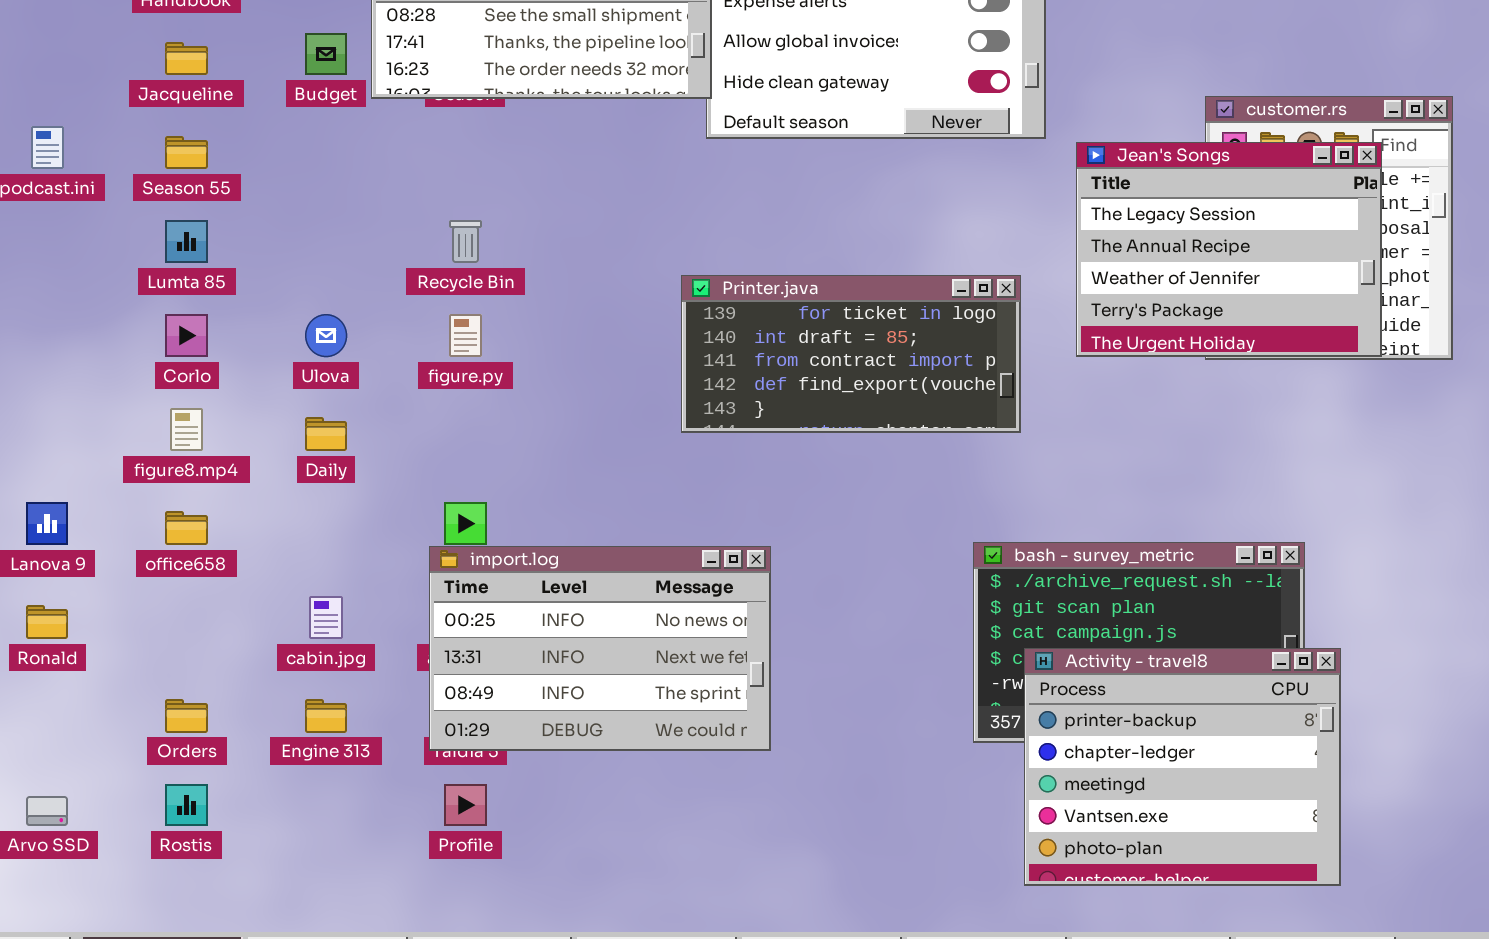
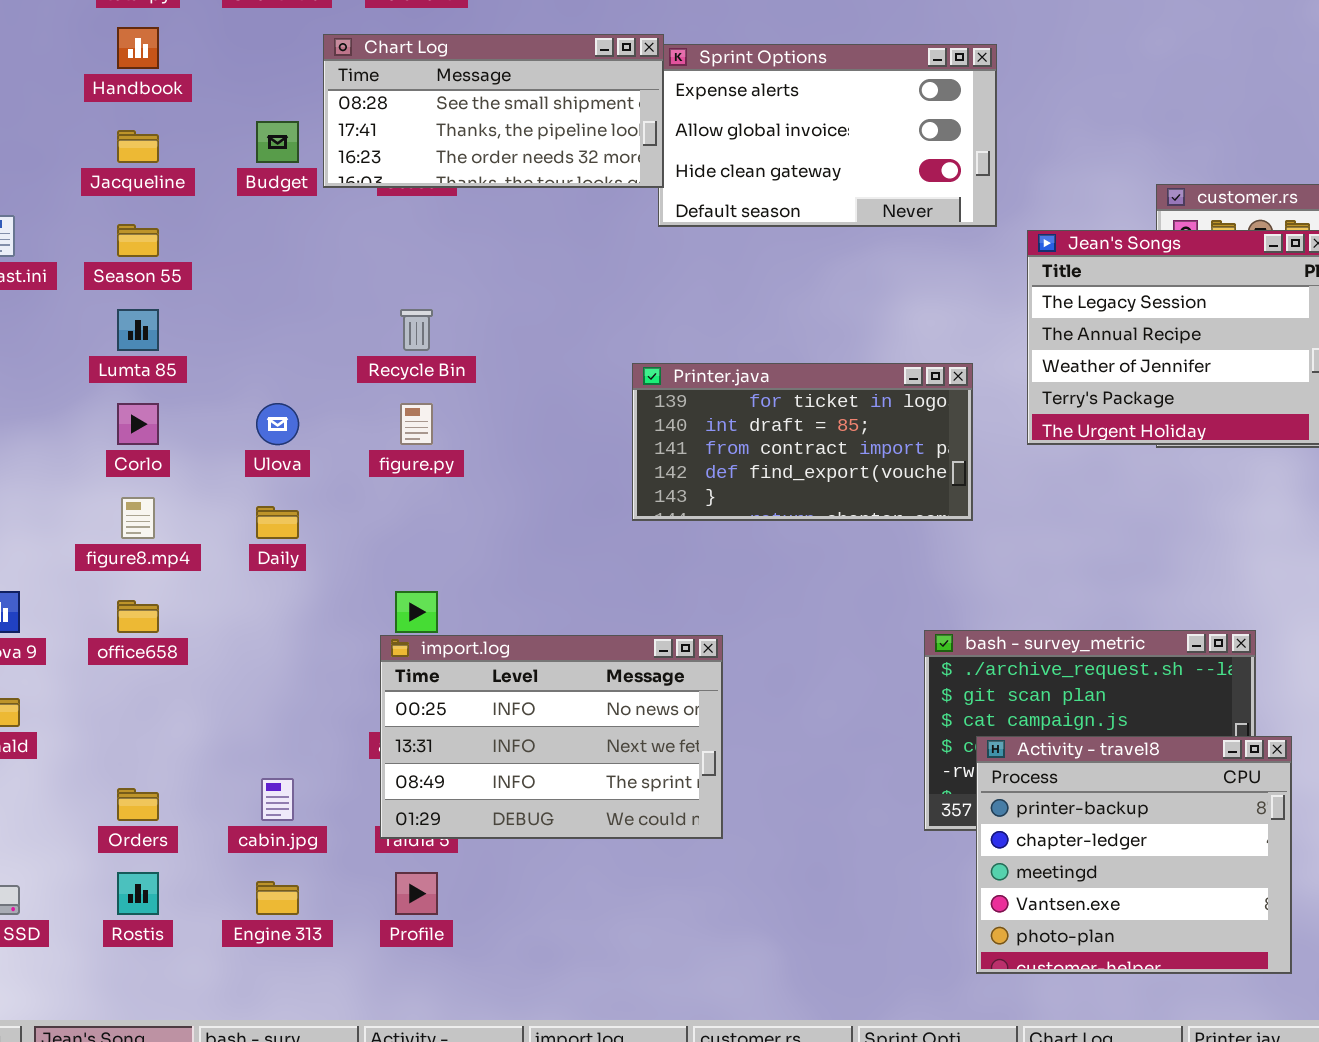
cabin.jpg: [309,596,343,639] -> [261,778,294,821], moved
Engine 313: [305,699,347,733] -> [256,881,299,915], moved

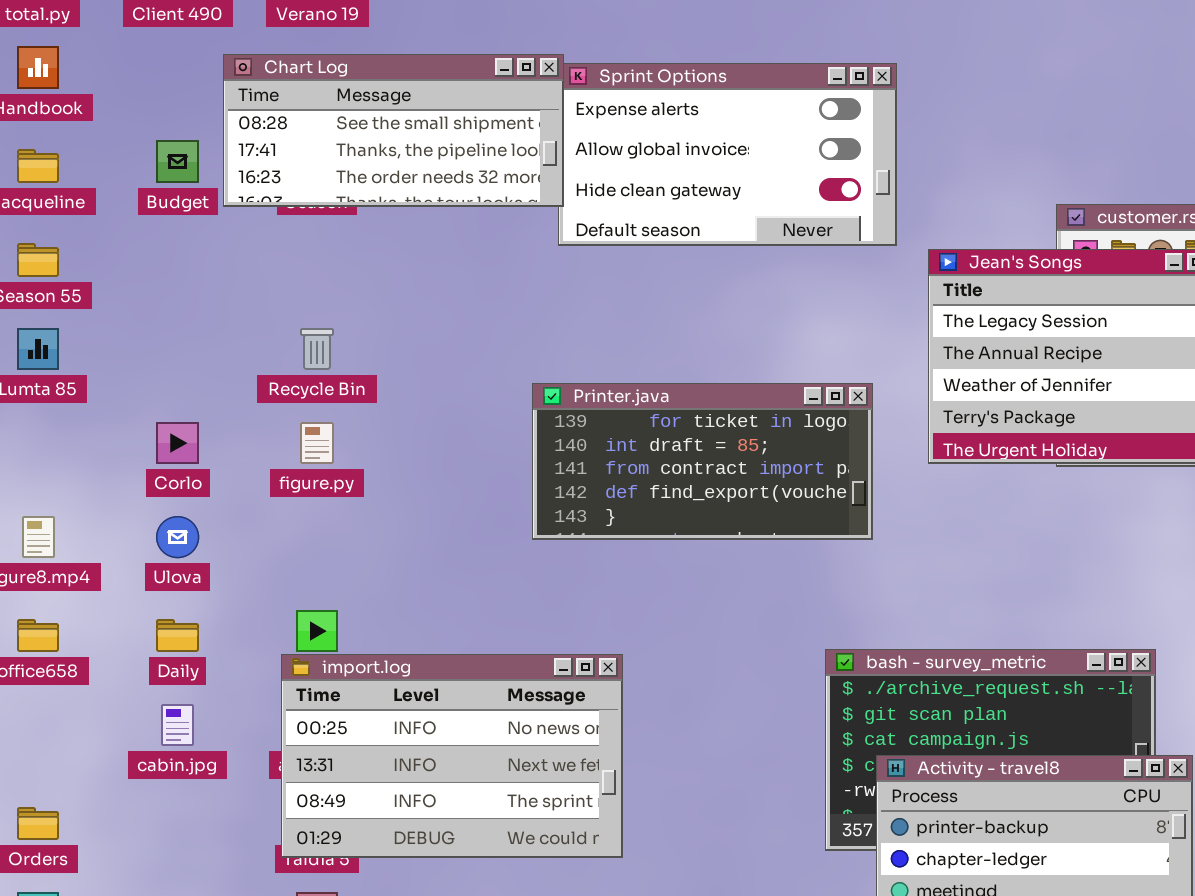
Corlo: [117,403,159,445] -> [156,422,199,464], moved
Ulova: [256,403,299,445] -> [156,516,199,558], moved
Daily: [256,506,299,539] -> [156,619,199,652], moved
cabin.jpg: [261,778,294,821] -> [161,704,194,746], moved

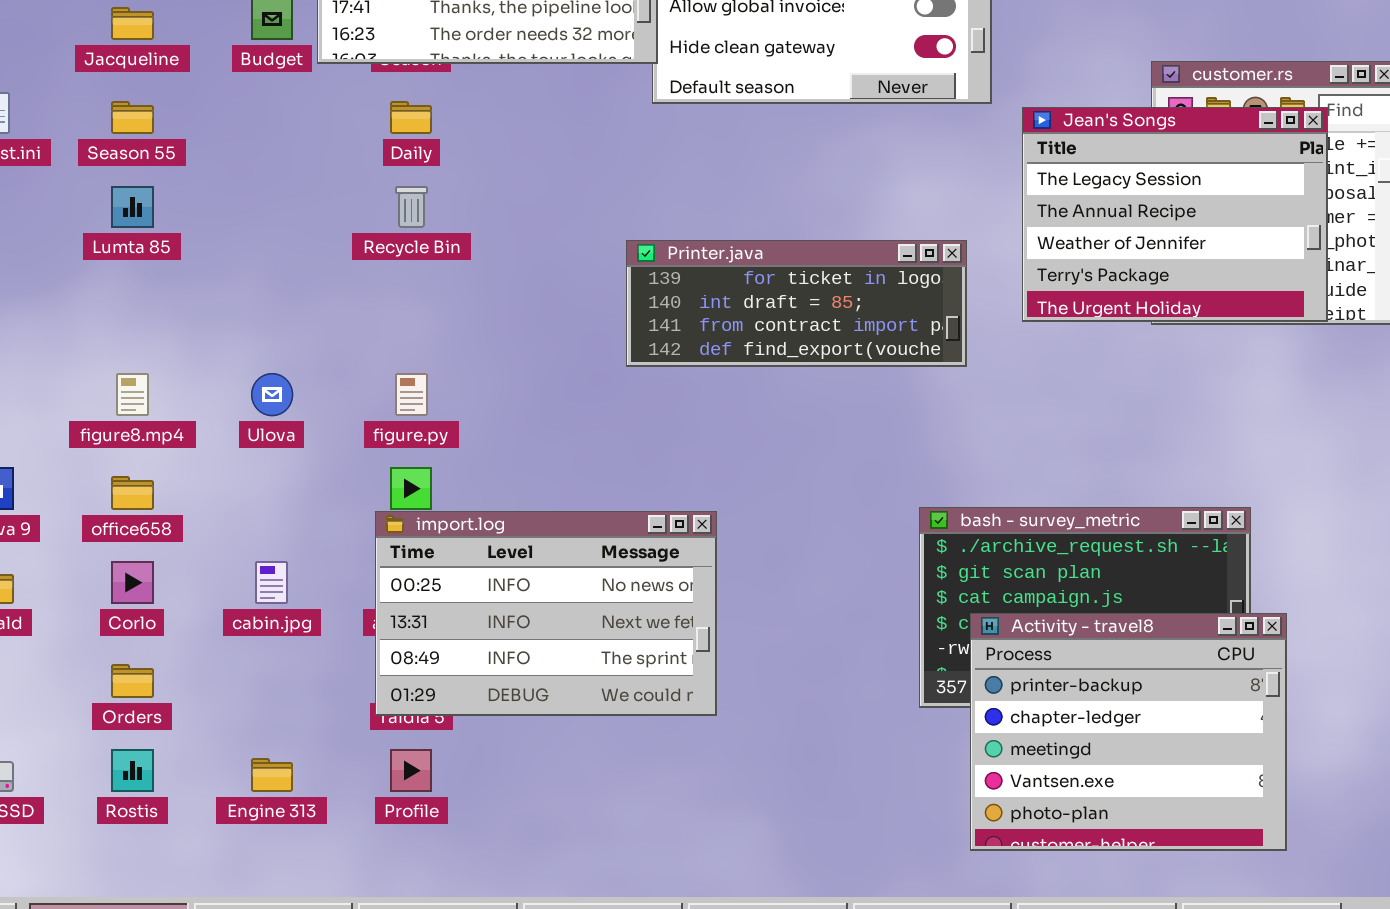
Printer.java: [532,383,873,540] -> [626,240,967,367], resized
Corlo: [156,422,199,464] -> [111,561,154,604], moved
figure.py: [300,422,334,464] -> [395,373,428,416], moved
Daily: [156,619,199,652] -> [390,101,432,134], moved

